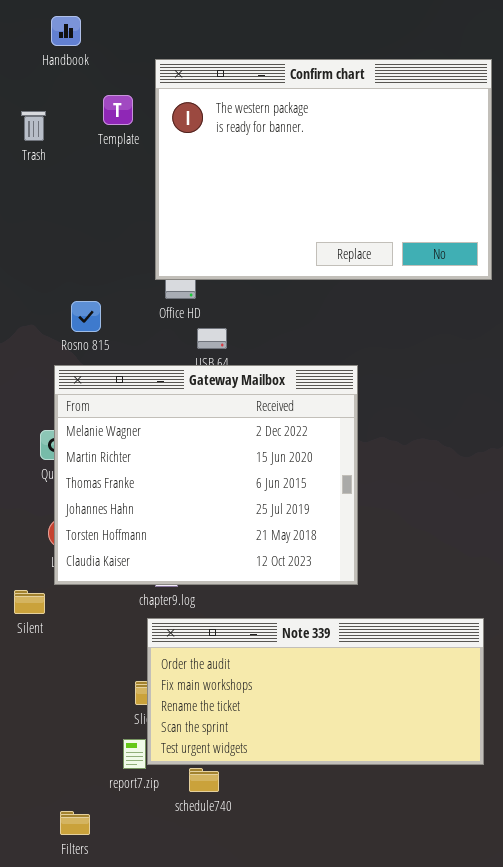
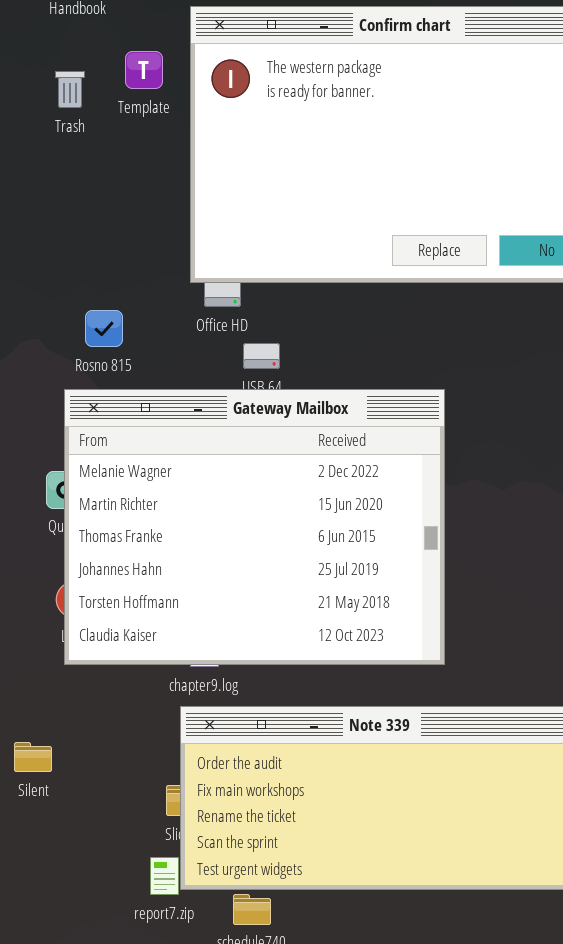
Trash: [21,111,46,141] -> [55,71,85,108], moved
Silent: [14,590,45,614] -> [14,742,52,772], moved

